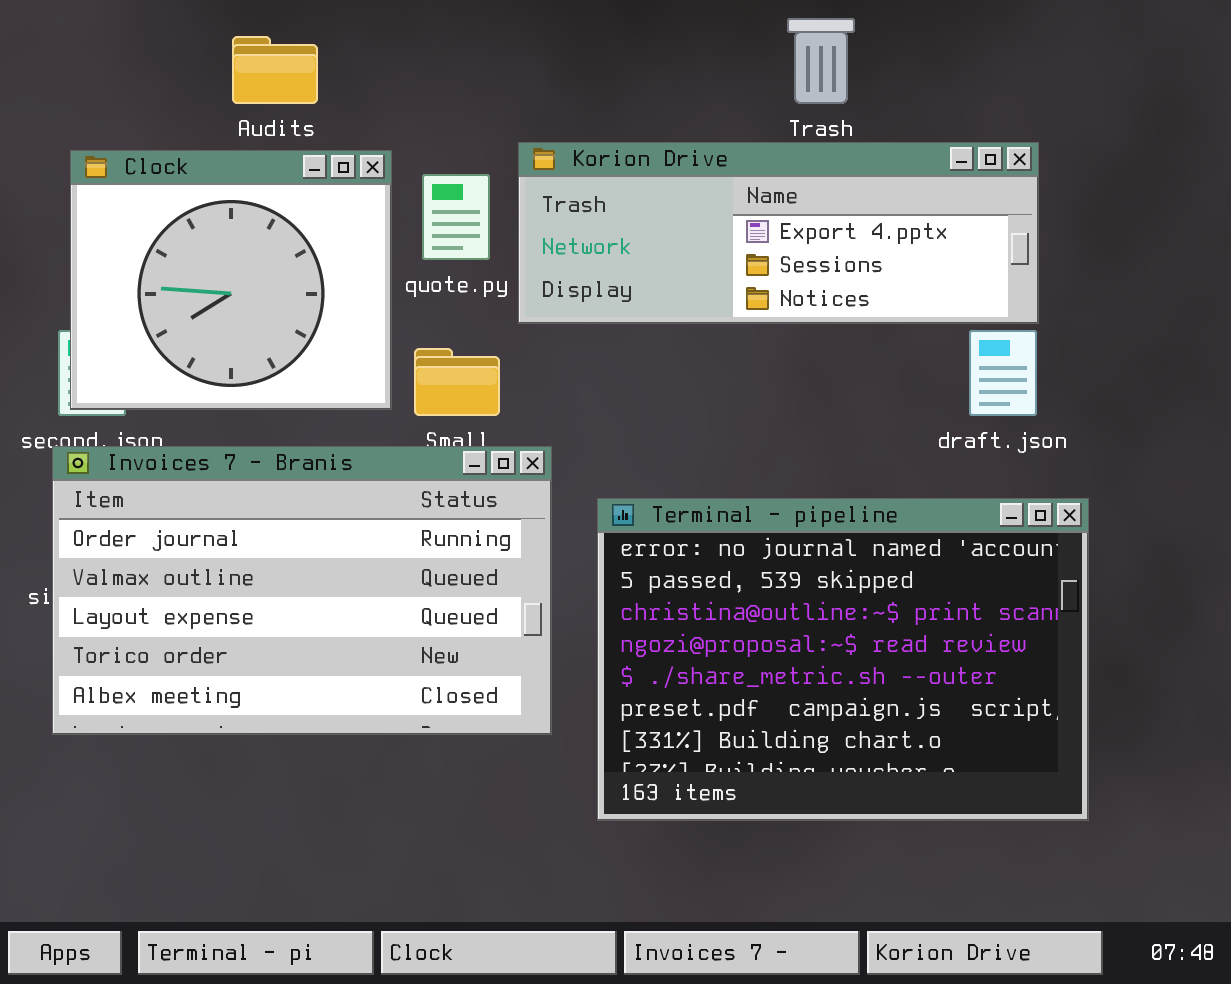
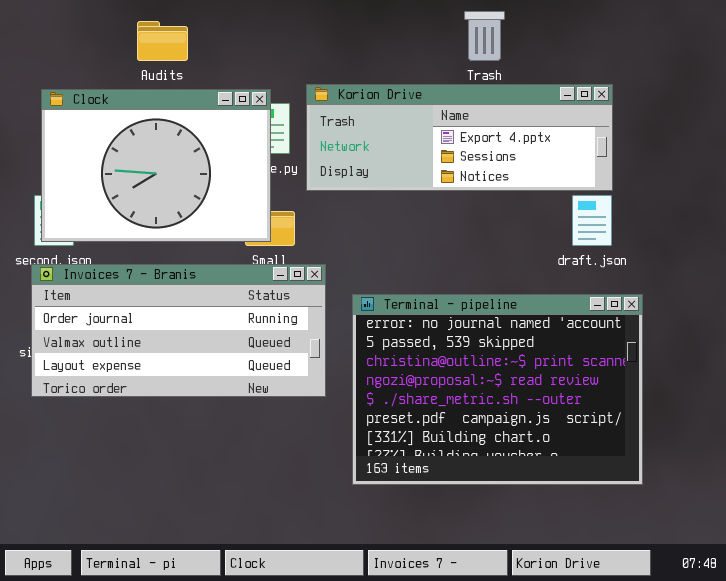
Clock: [70,150,392,410] -> [41,89,271,242], resized
Invoices 7 - Branis: [52,446,552,735] -> [31,264,326,397], resized

